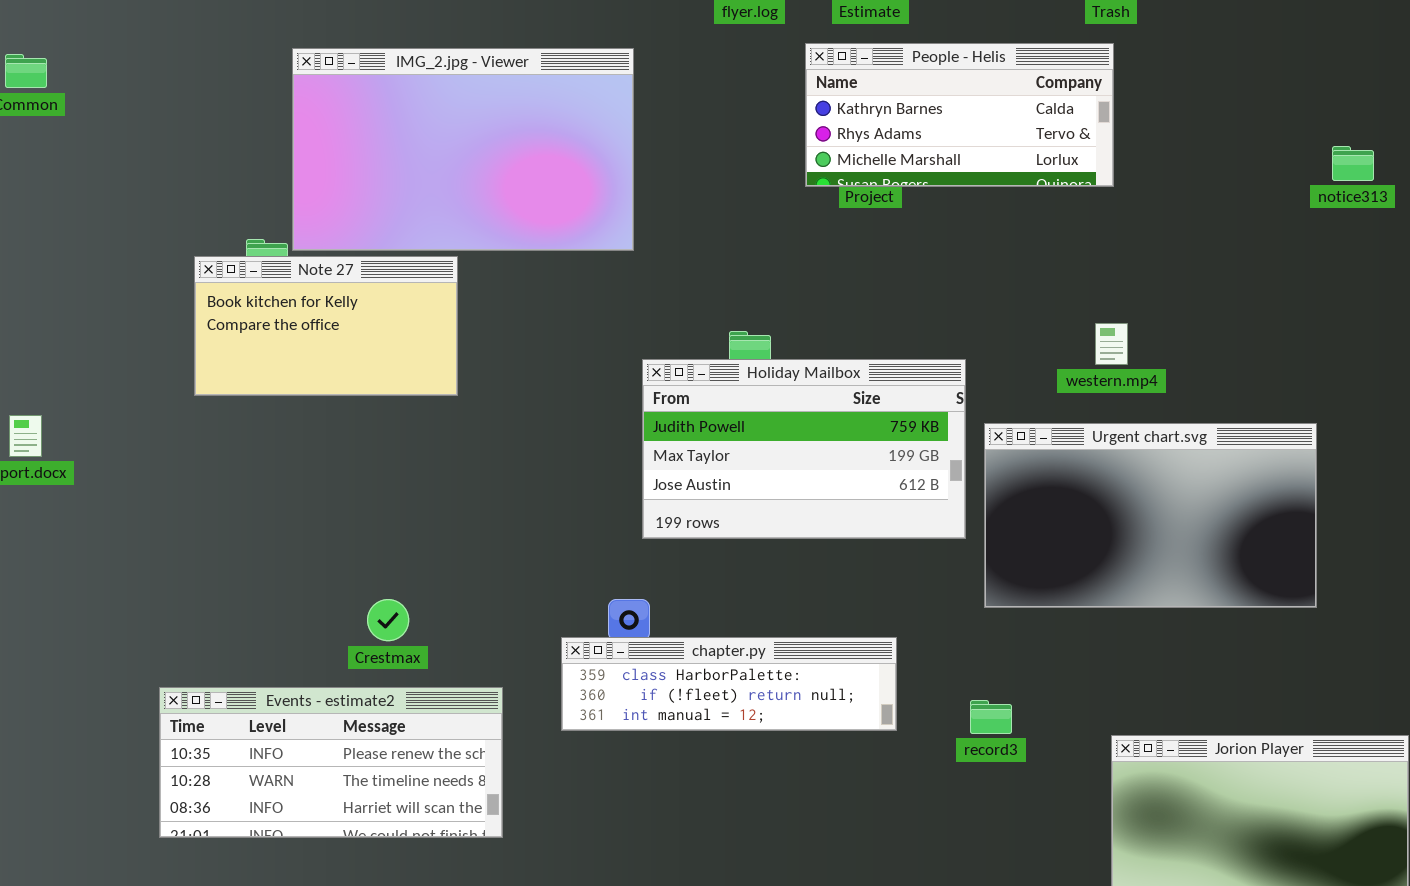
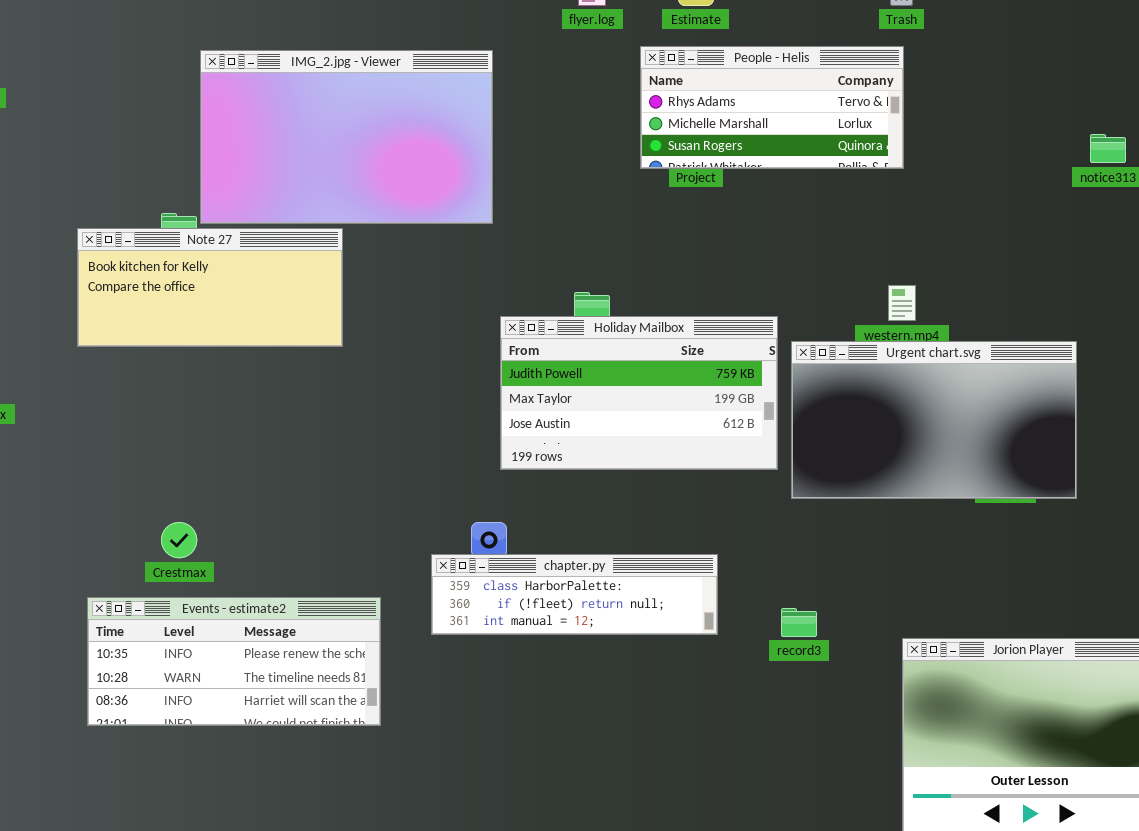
People - Helis: [805,43,1114,187] -> [640,46,904,169], scrolled down 1 row
Note 27: [194,256,458,396] -> [77,228,343,347], resized
Urgent chart.svg: [984,423,1317,608] -> [791,341,1077,499], moved
Crestmax: [367,599,409,641] -> [161,522,197,558], moved

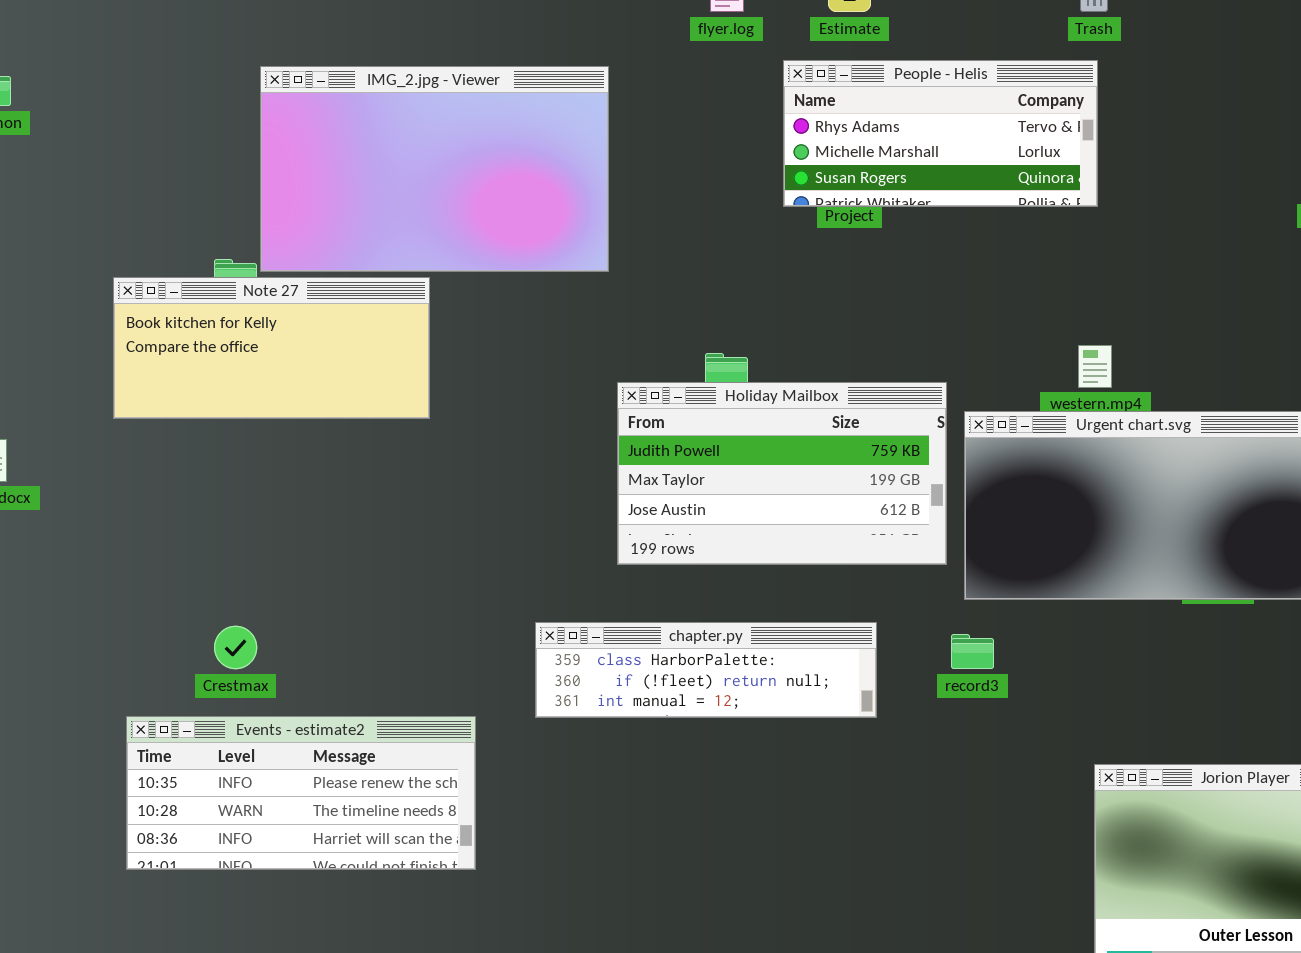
chapter.py: [431,554,718,635] -> [535,622,877,718], moved
record3: [781,608,817,637] -> [951,634,994,669], moved

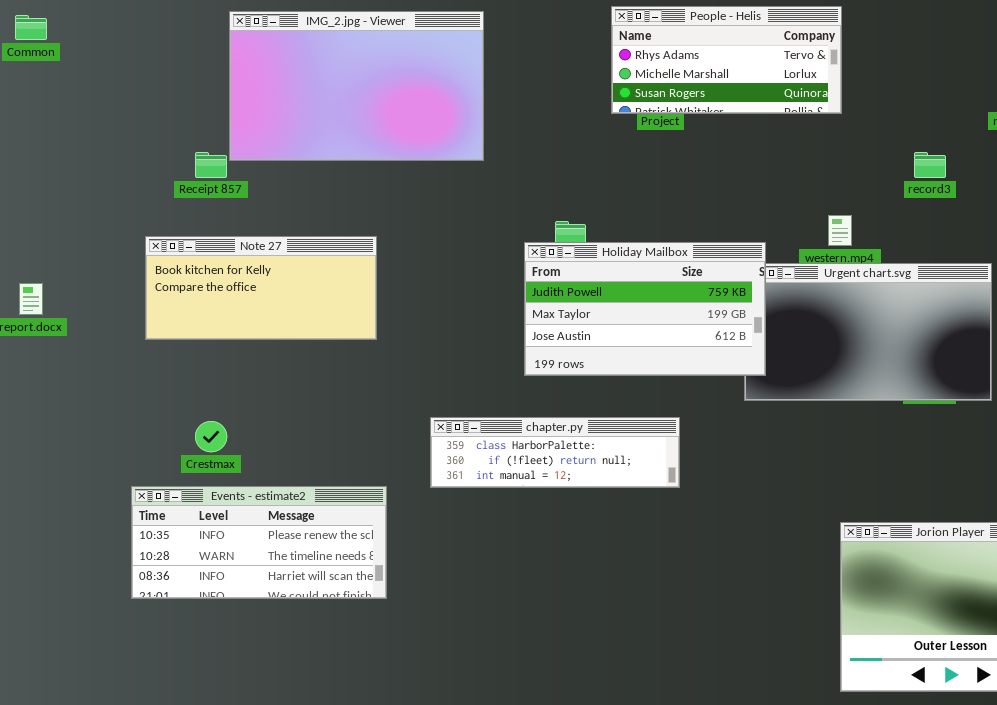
Note 27: [113,277,430,419] -> [145,236,377,340], moved
Holiday Mailbox: [617,382,947,565] -> [524,242,766,376], moved
record3: [951,634,994,669] -> [914,152,946,178], moved

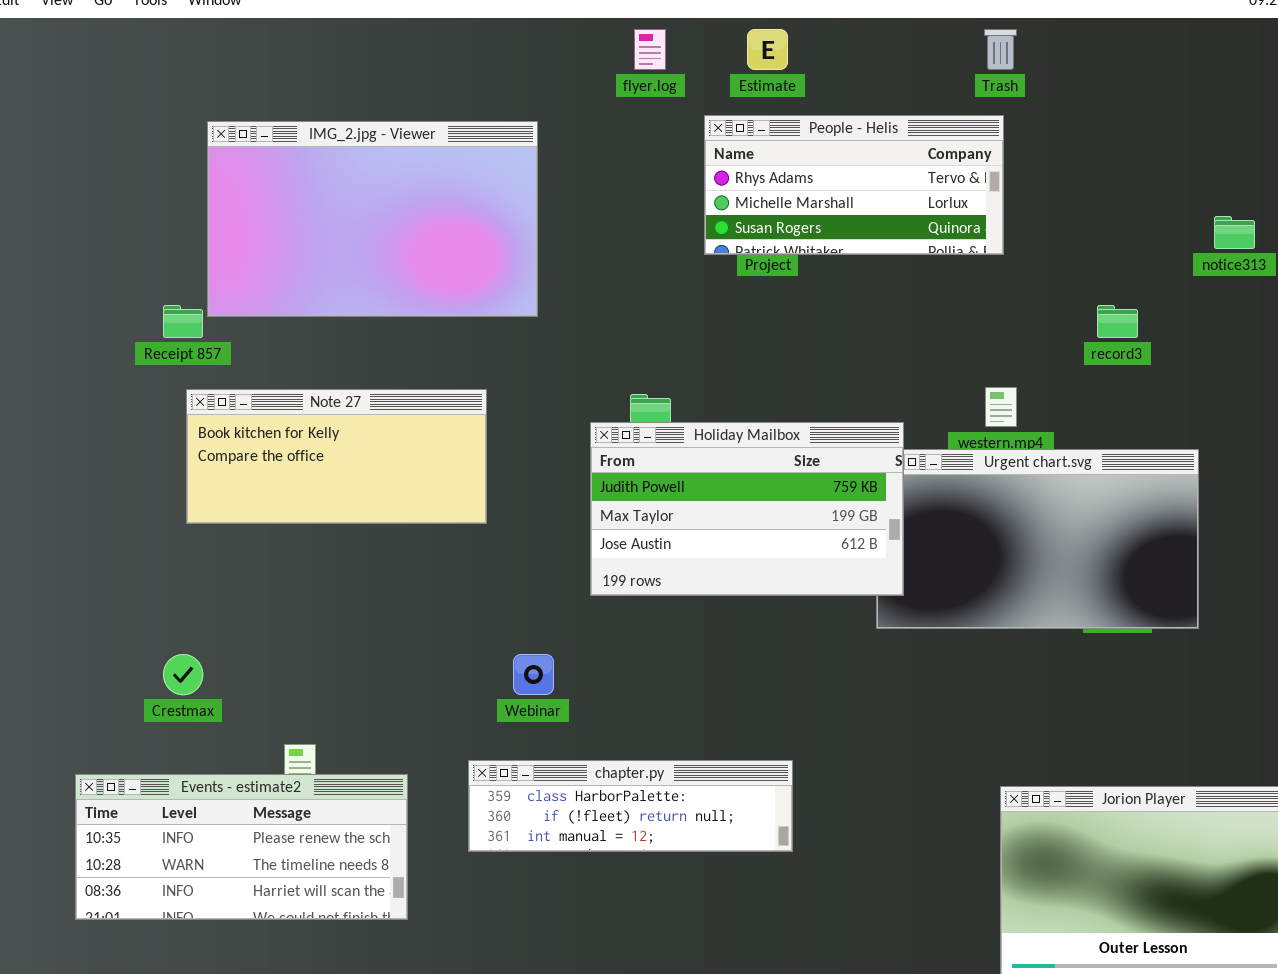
Note 27: [145,236,377,340] -> [186,389,487,524], moved
chapter.py: [430,417,680,488] -> [468,760,793,852], moved
Events - estimate2: [131,486,387,599] -> [75,774,408,920], moved

